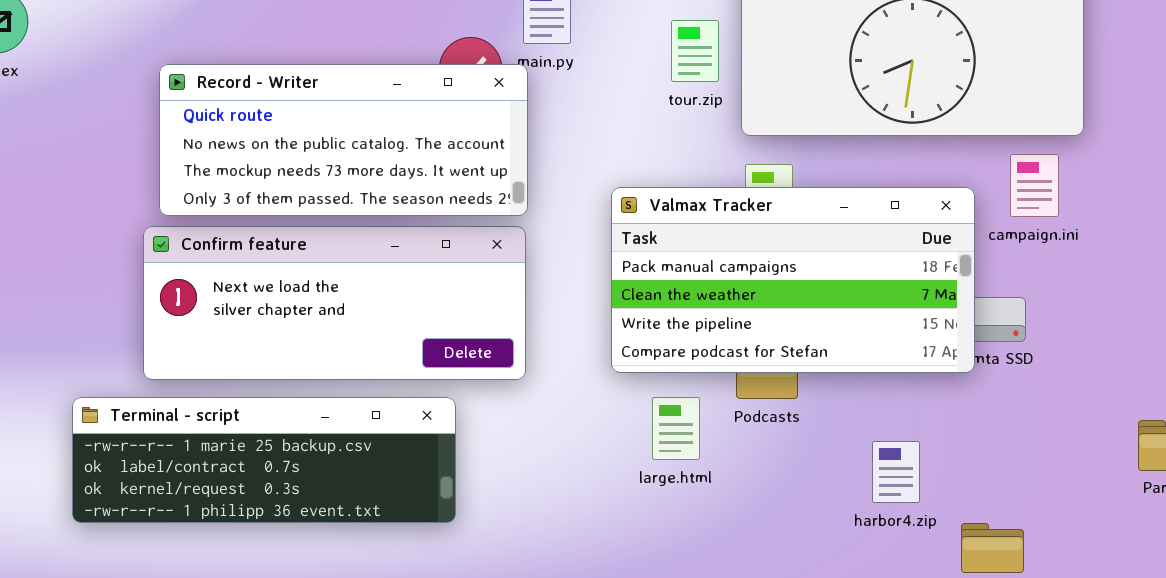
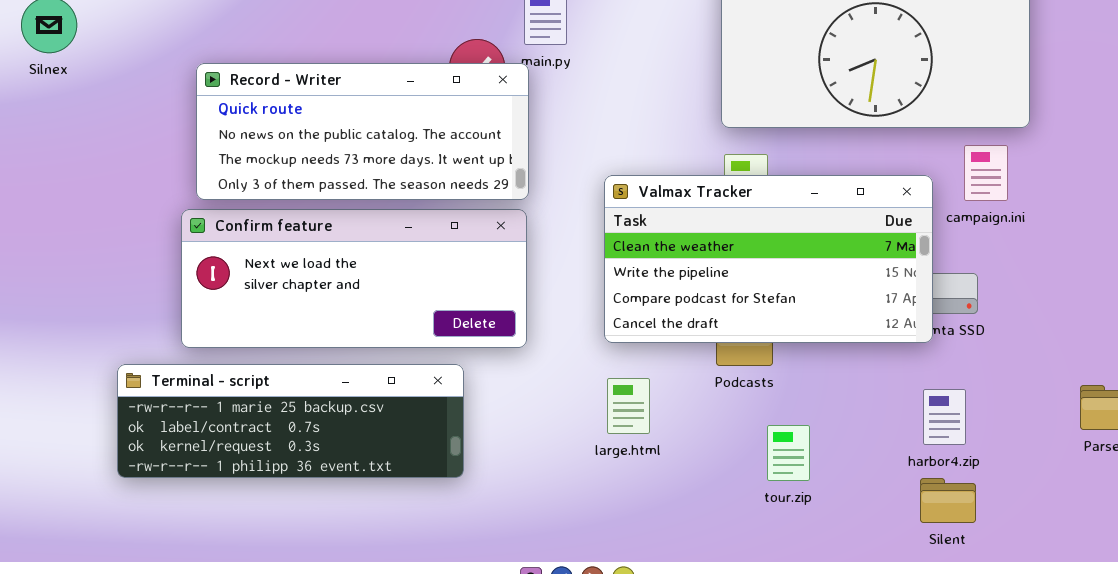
tour.zip: [671,20,719,82] -> [767,425,810,481], moved
Valmax Tracker: [611,187,975,373] -> [604,175,933,343], scrolled down 1 row
large.html: [652,397,700,460] -> [607,378,650,434], moved
harbor4.zip: [872,441,920,503] -> [923,389,966,445], moved

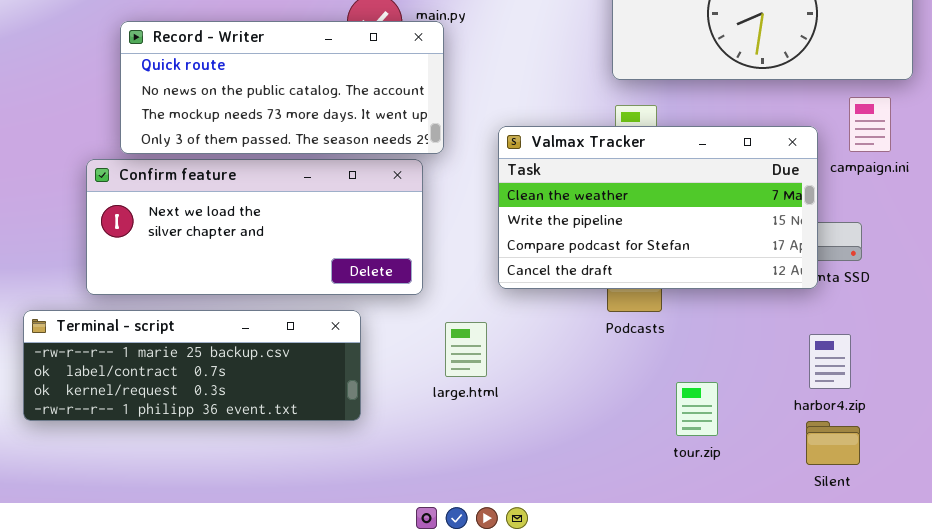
Record - Writer: [196,63,529,200] -> [120,21,444,154], moved
large.html: [607,378,650,434] -> [445,322,487,377], moved
tour.zip: [767,425,810,481] -> [676,382,718,436], moved

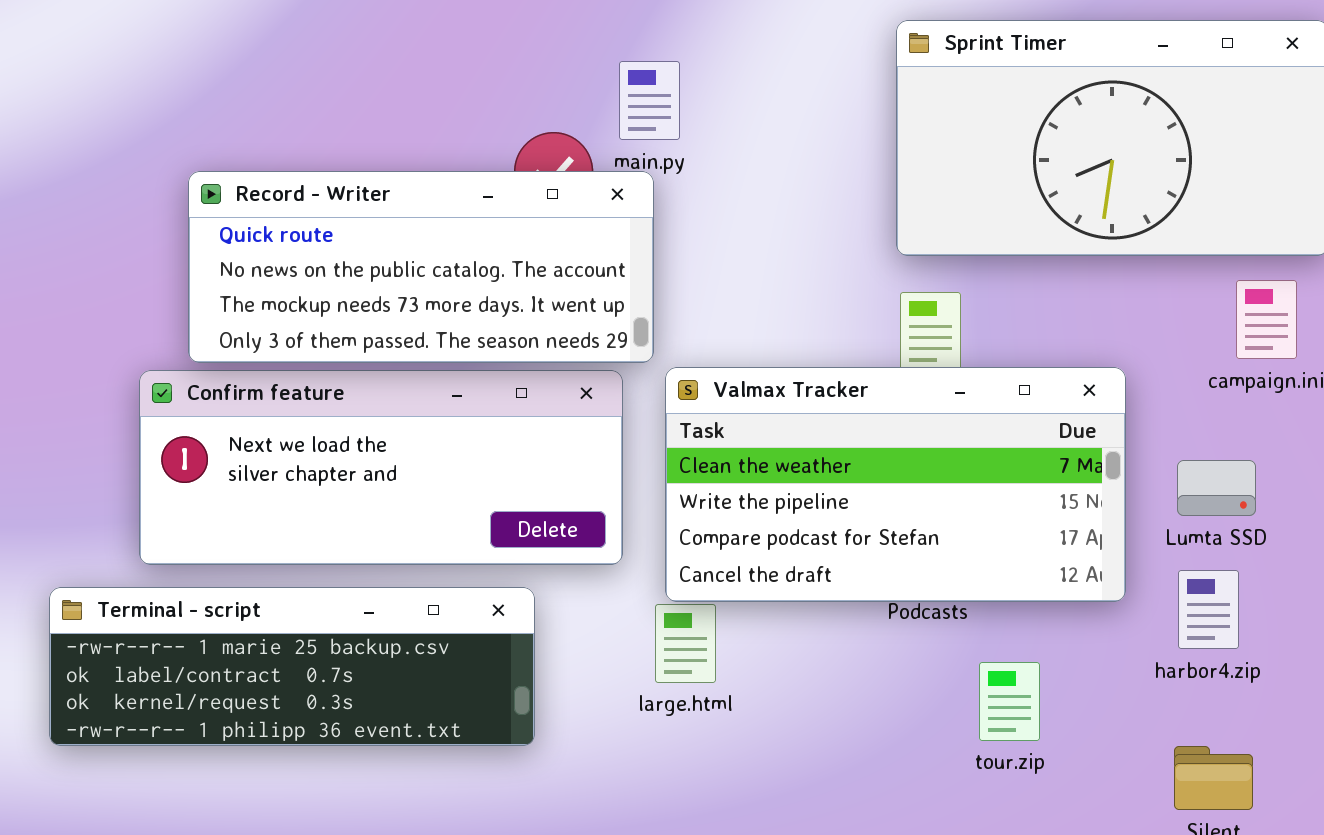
Valmax Tracker: [498,126,818,289] -> [665,367,1126,602], moved
harbor4.zip: [809,334,851,389] -> [1178,570,1239,649], moved
tour.zip: [676,382,718,436] -> [979,662,1040,741], moved

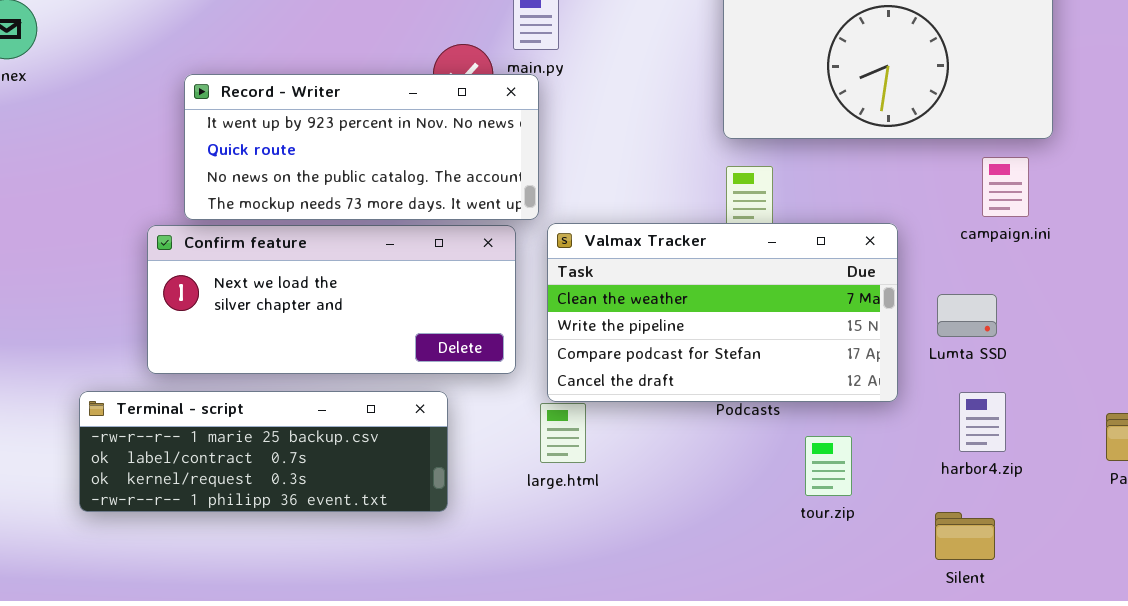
Record - Writer: [188,171,654,363] -> [184,74,539,220], scrolled up 1 row
harbor4.zip: [1178,570,1239,649] -> [959,392,1006,452], moved
tour.zip: [979,662,1040,741] -> [805,436,852,496], moved

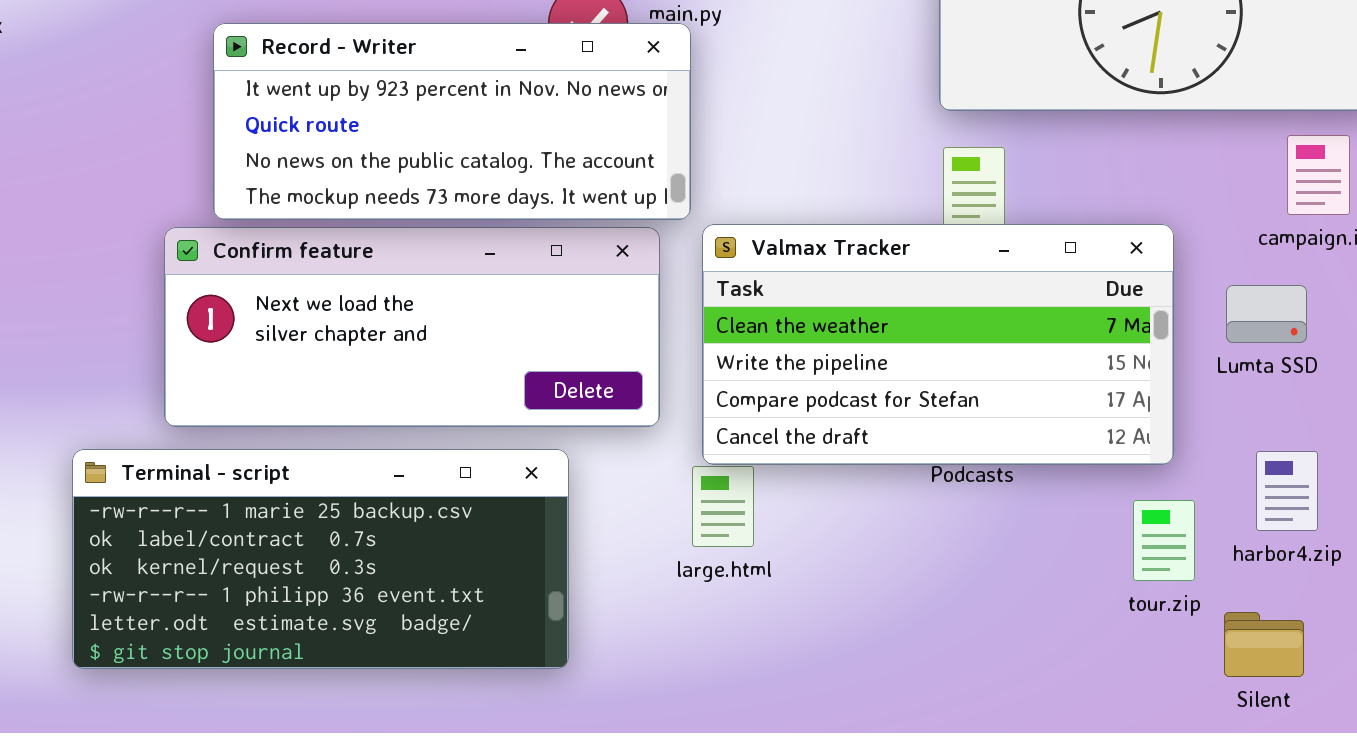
Lumta SSD: [937,294,997,337] -> [1226,285,1307,343], moved
Terminal - script: [79,391,448,512] -> [72,449,569,669], resized
tour.zip: [805,436,852,496] -> [1133,500,1195,581], moved

